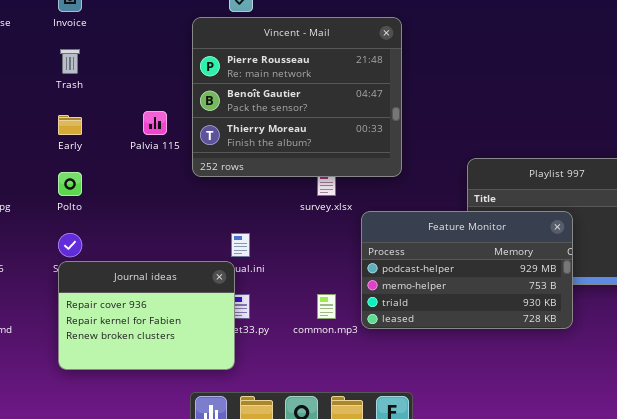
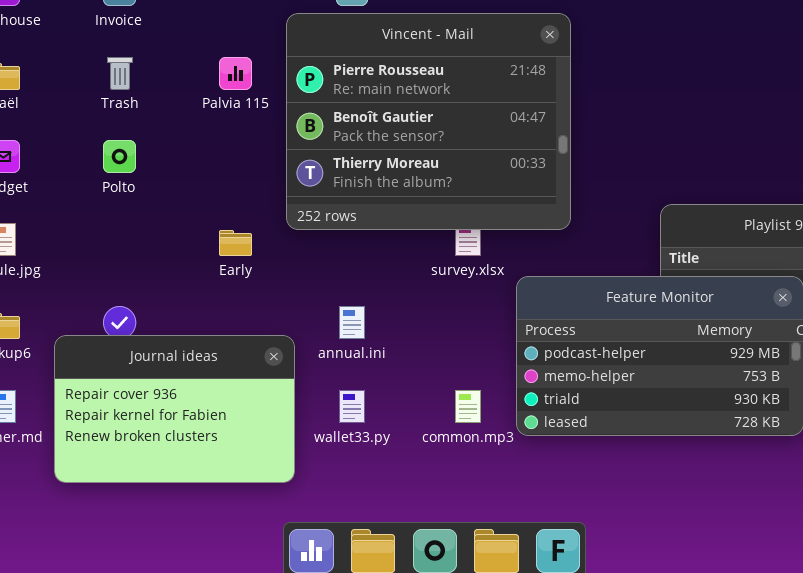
Palvia 115: [143,111,167,135] -> [219,57,252,90], moved
Early: [58,115,82,135] -> [219,230,252,256], moved
Polto: [58,172,82,196] -> [103,140,136,173], moved
Journal ideas: [58,261,235,370] -> [54,335,295,483], moved

